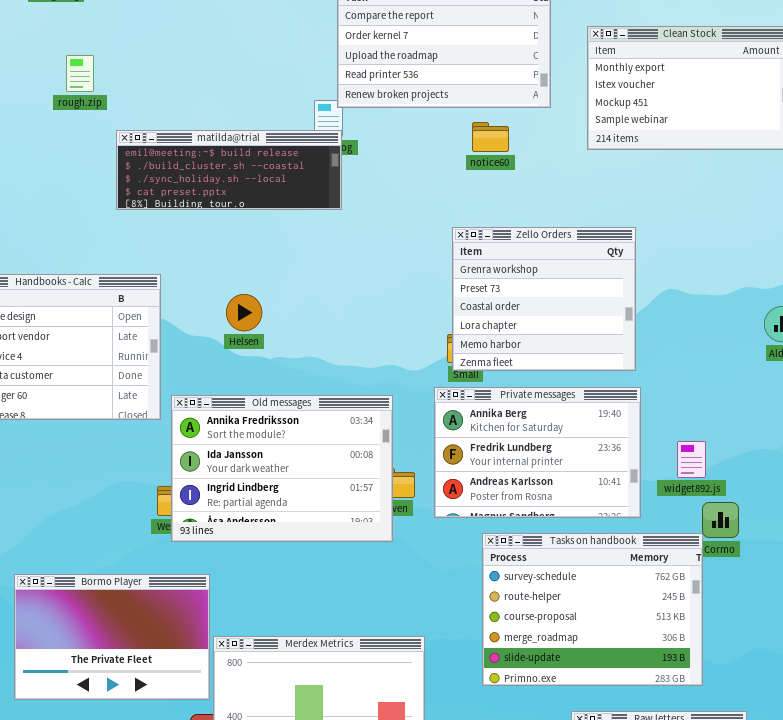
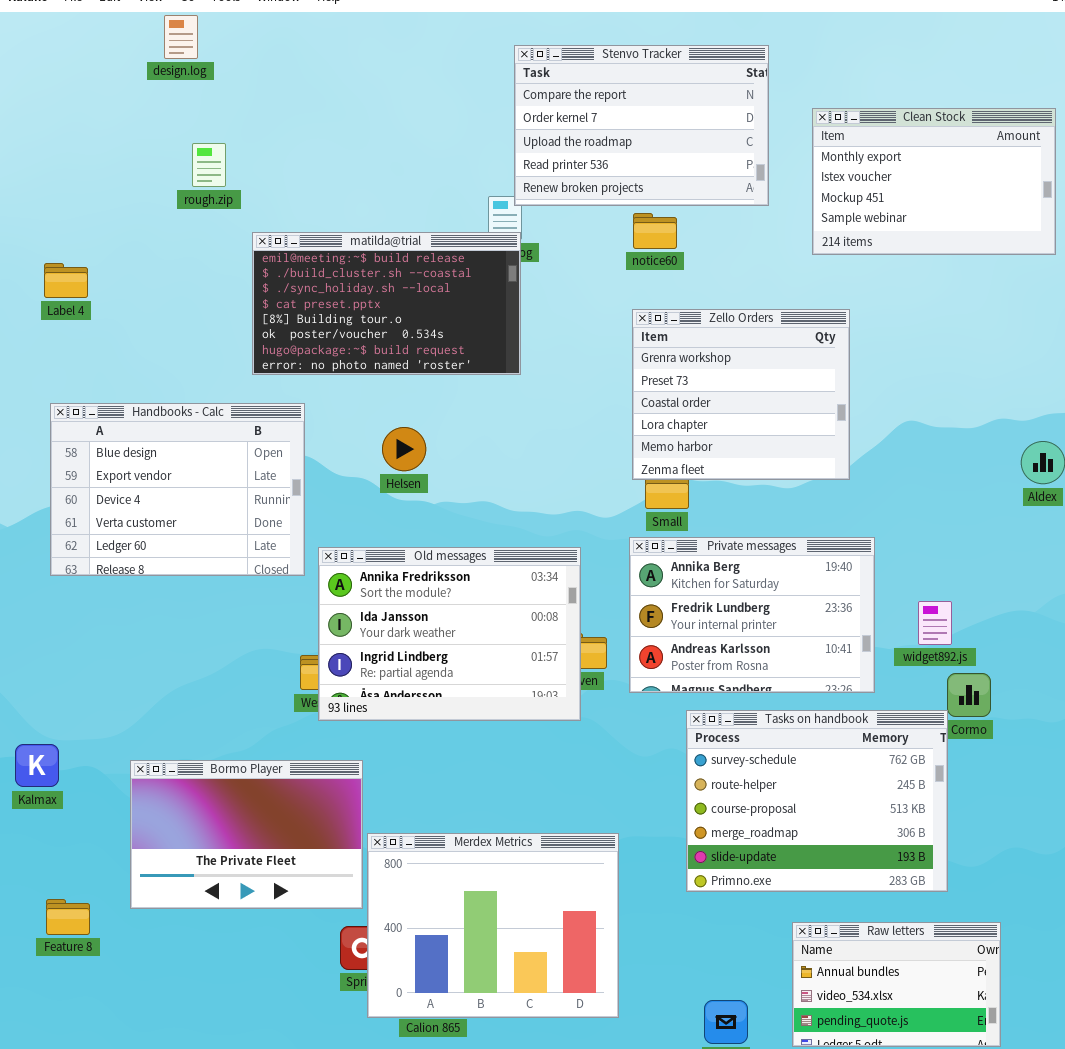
notice60: [472,122,509,152] -> [633,213,677,249], moved
matilda@trial: [116,130,342,210] -> [252,232,521,375], resized
Zello Orders: [452,227,636,371] -> [632,309,850,480], moved

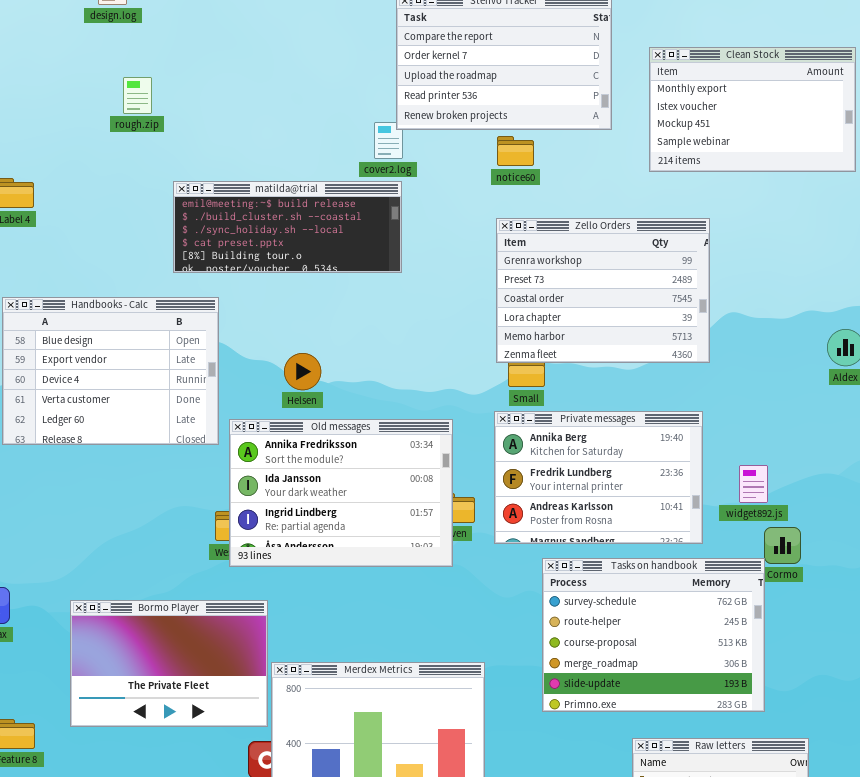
matilda@trial: [252,232,521,375] -> [173,181,402,273], resized
Zello Orders: [632,309,850,480] -> [496,218,710,363], resized
Helsen: [382,427,426,471] -> [284,353,321,390], moved

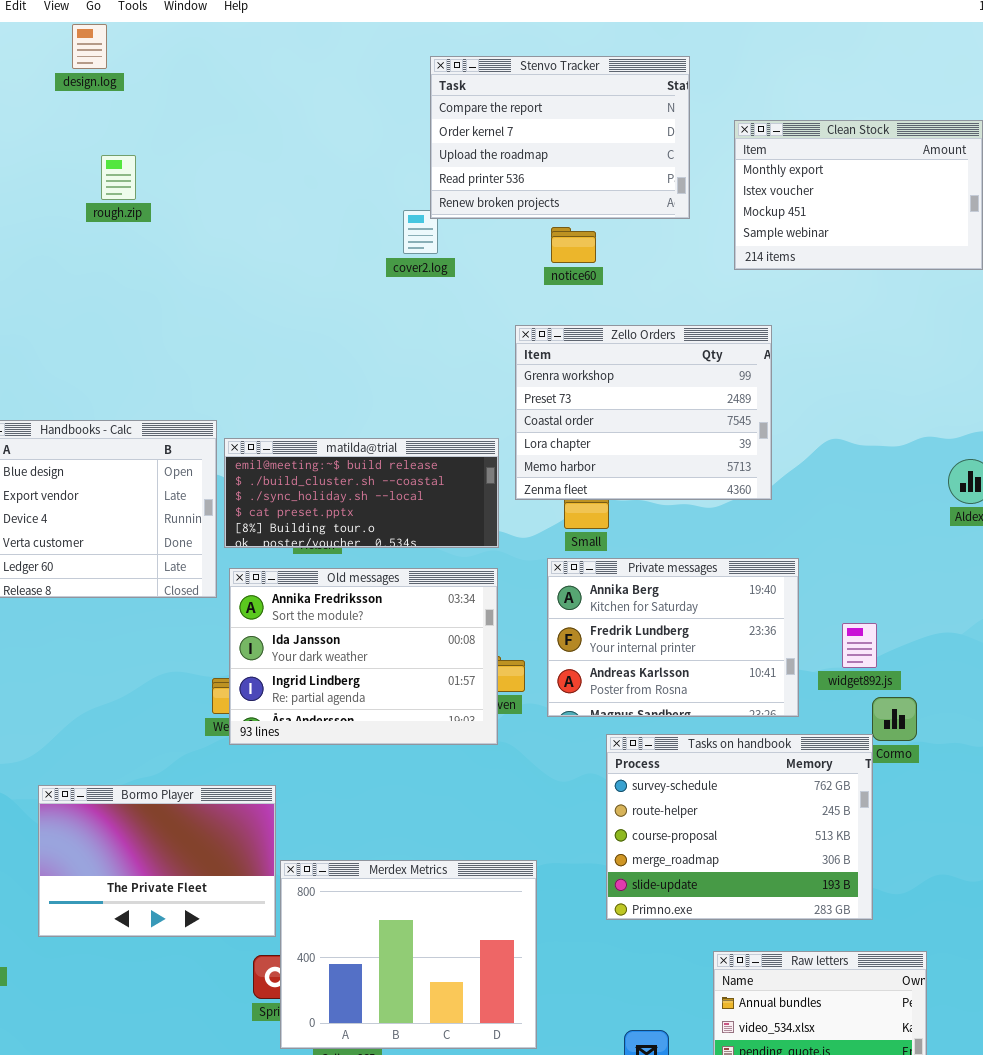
matilda@trial: [173,181,402,273] -> [224,438,499,548], moved
Zello Orders: [496,218,710,363] -> [515,325,772,500], moved

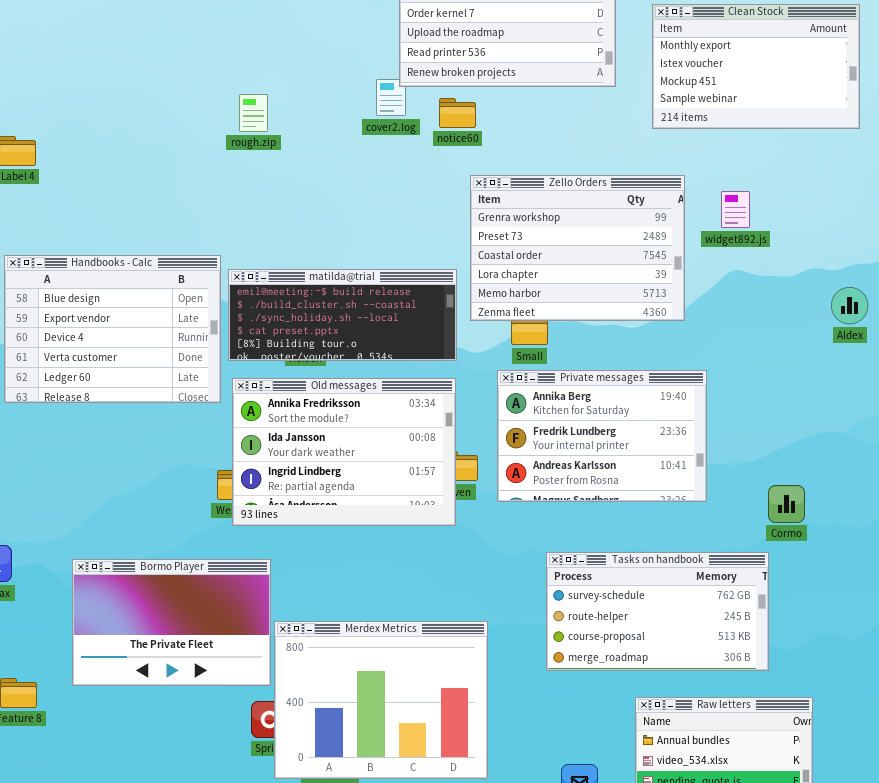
rough.zip: [101,155,136,200] -> [239,94,268,132], moved
notice60: [551,227,596,263] -> [439,98,476,128], moved
widget892.js: [842,623,877,668] -> [721,191,750,228], moved
Tasks on handbook: [606,734,873,920] -> [546,552,769,671], resized

